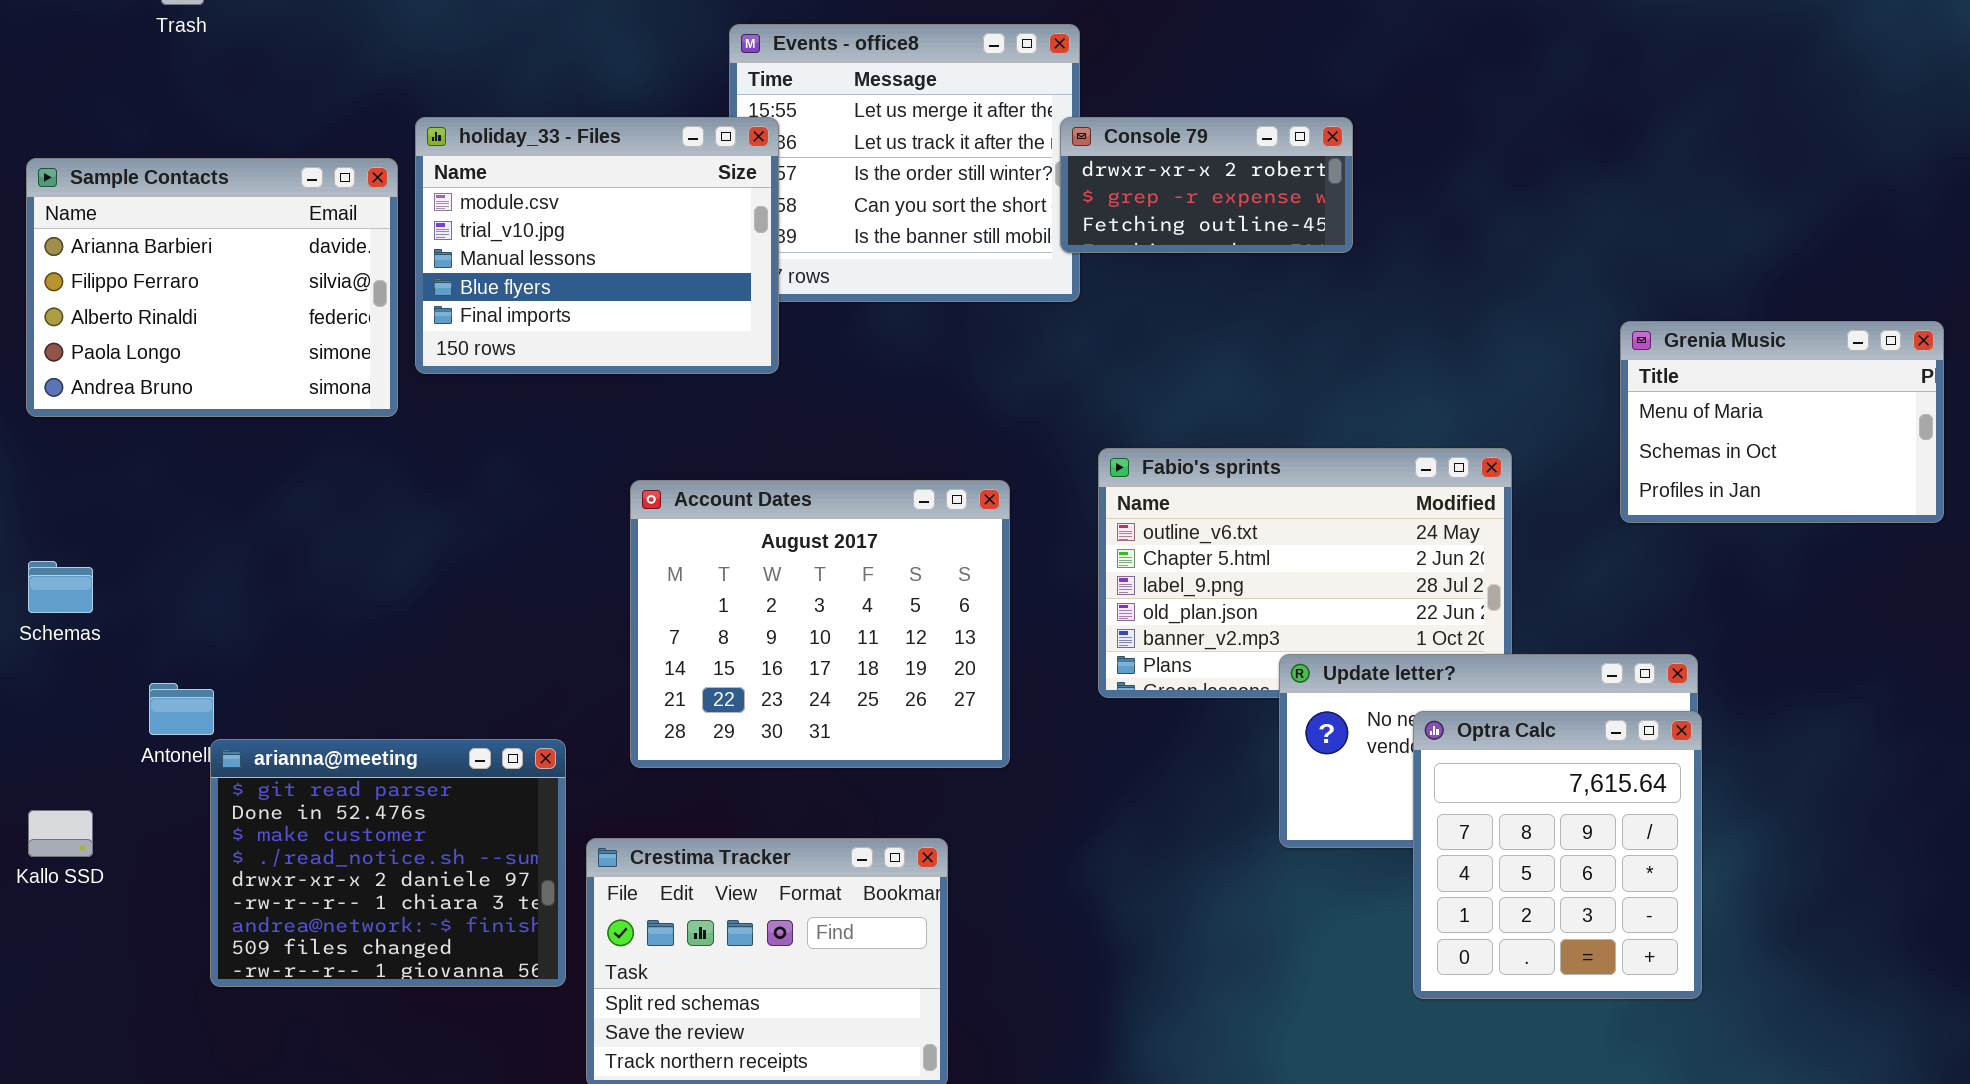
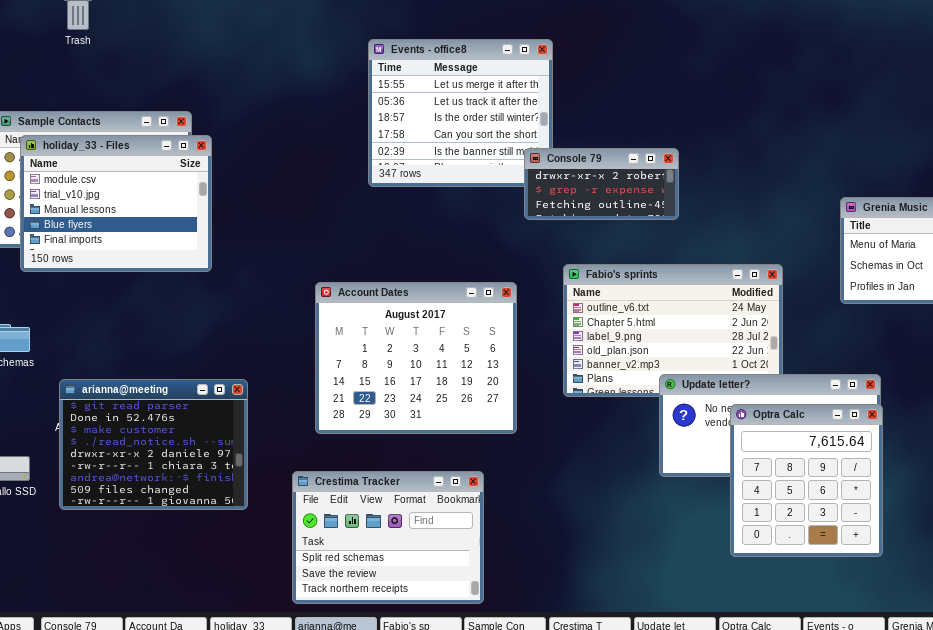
holiday_33 - Files: [415,117,779,374] -> [20,135,212,272], moved
Console 79: [1060,117,1353,253] -> [524,148,679,220], moved
arianna@meeting: [210,739,566,987] -> [59,379,248,510], moved

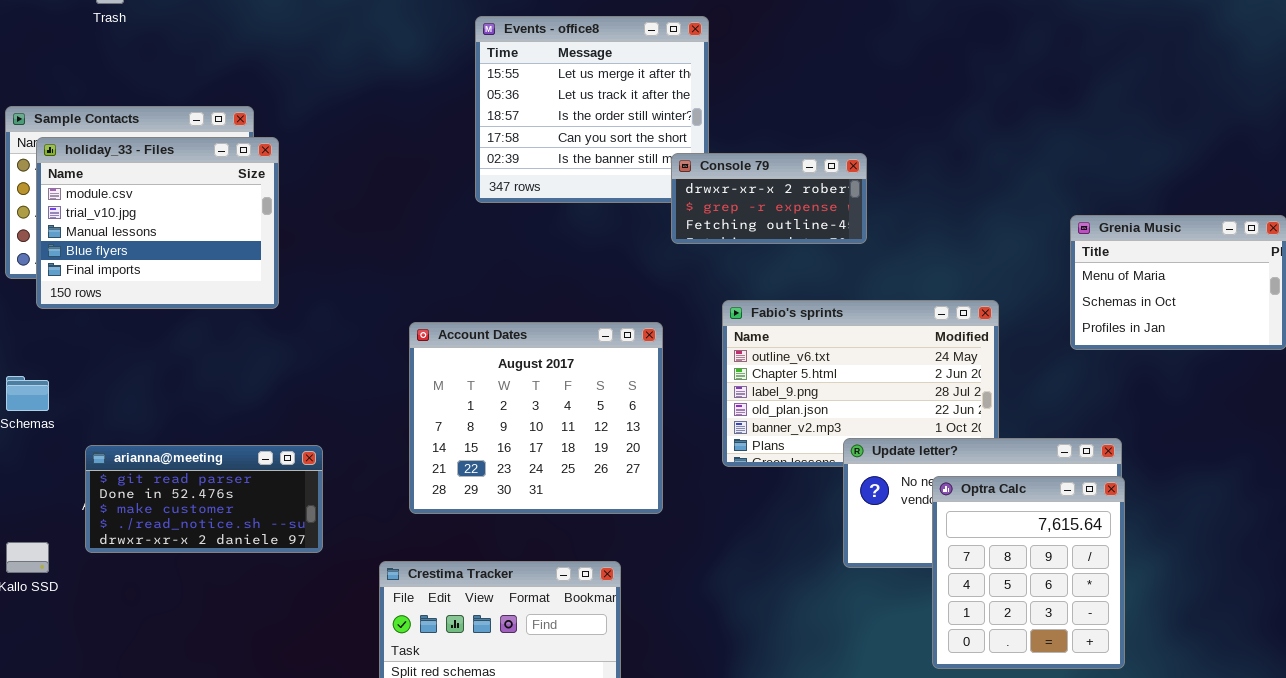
arianna@meeting: [59,379,248,510] -> [85,445,323,553], resized

